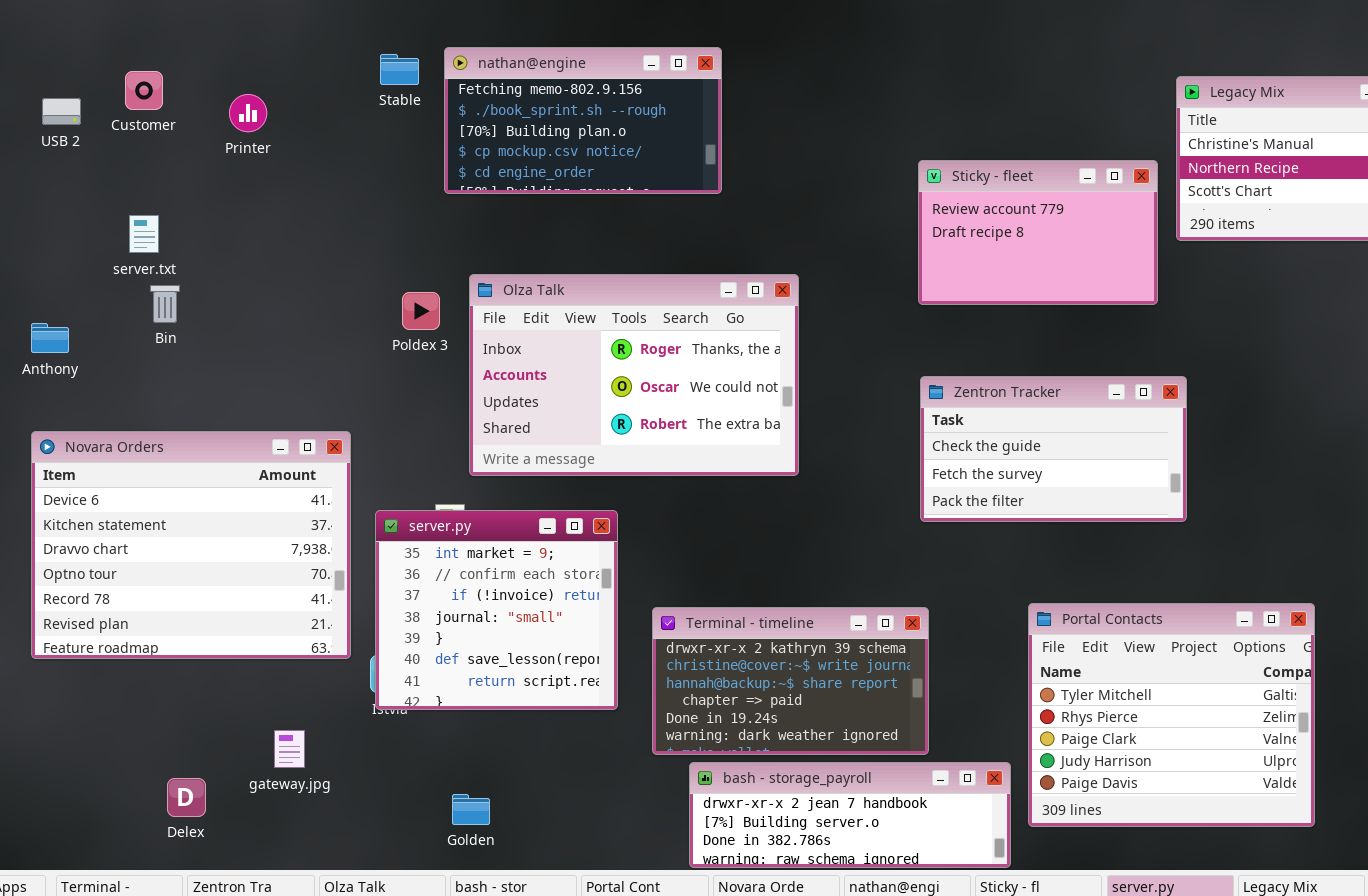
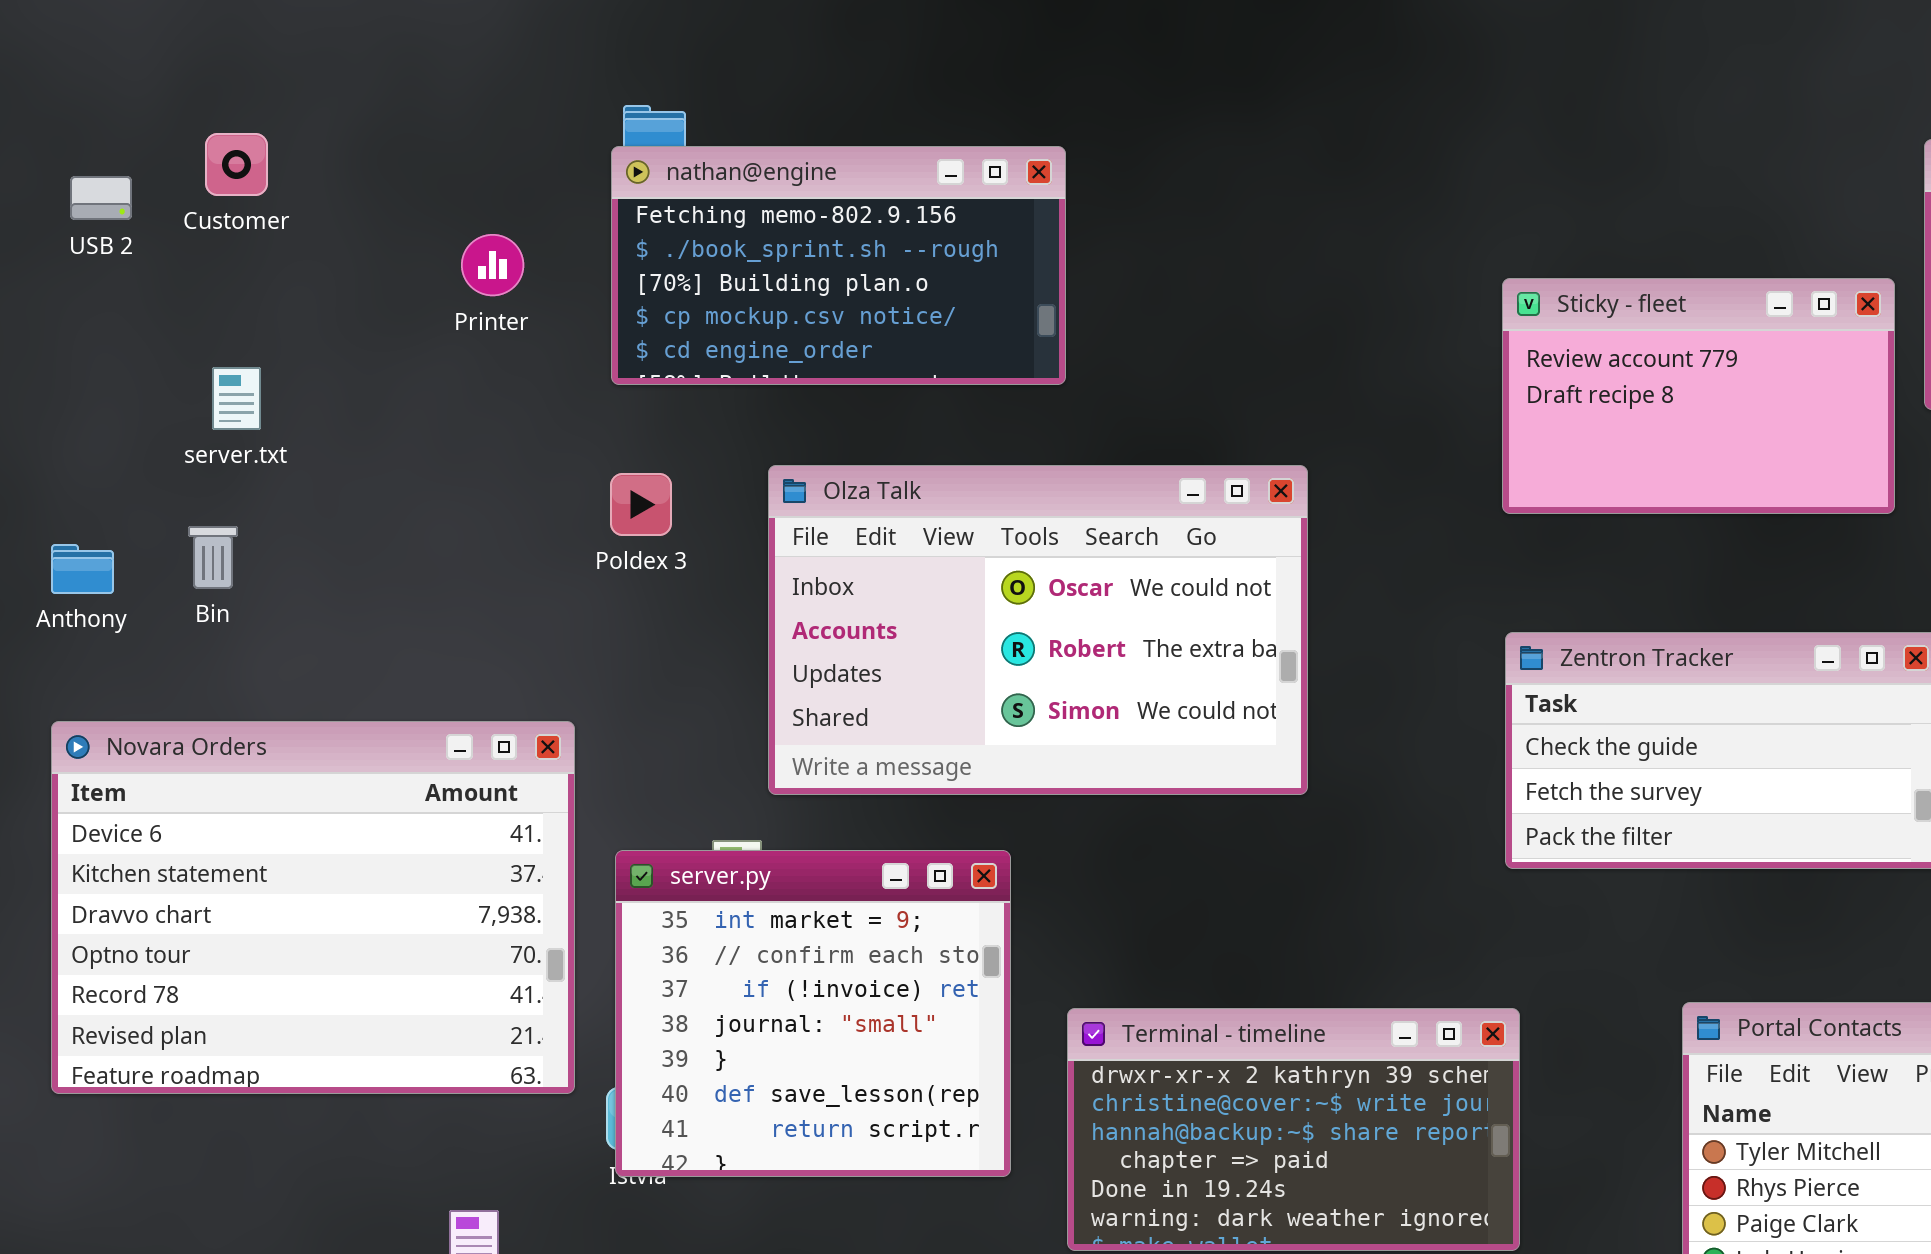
nathan@engine: [444,47,722,194] -> [611,146,1066,385], moved
Printer: [229,94,267,132] -> [461,234,524,296], moved
Olza Talk: [469,274,799,476] -> [768,465,1308,795], scrolled down 1 row
Bin: [150,285,180,323] -> [188,526,238,589], moved
Poldex 3: [402,292,440,330] -> [610,473,672,536], moved

